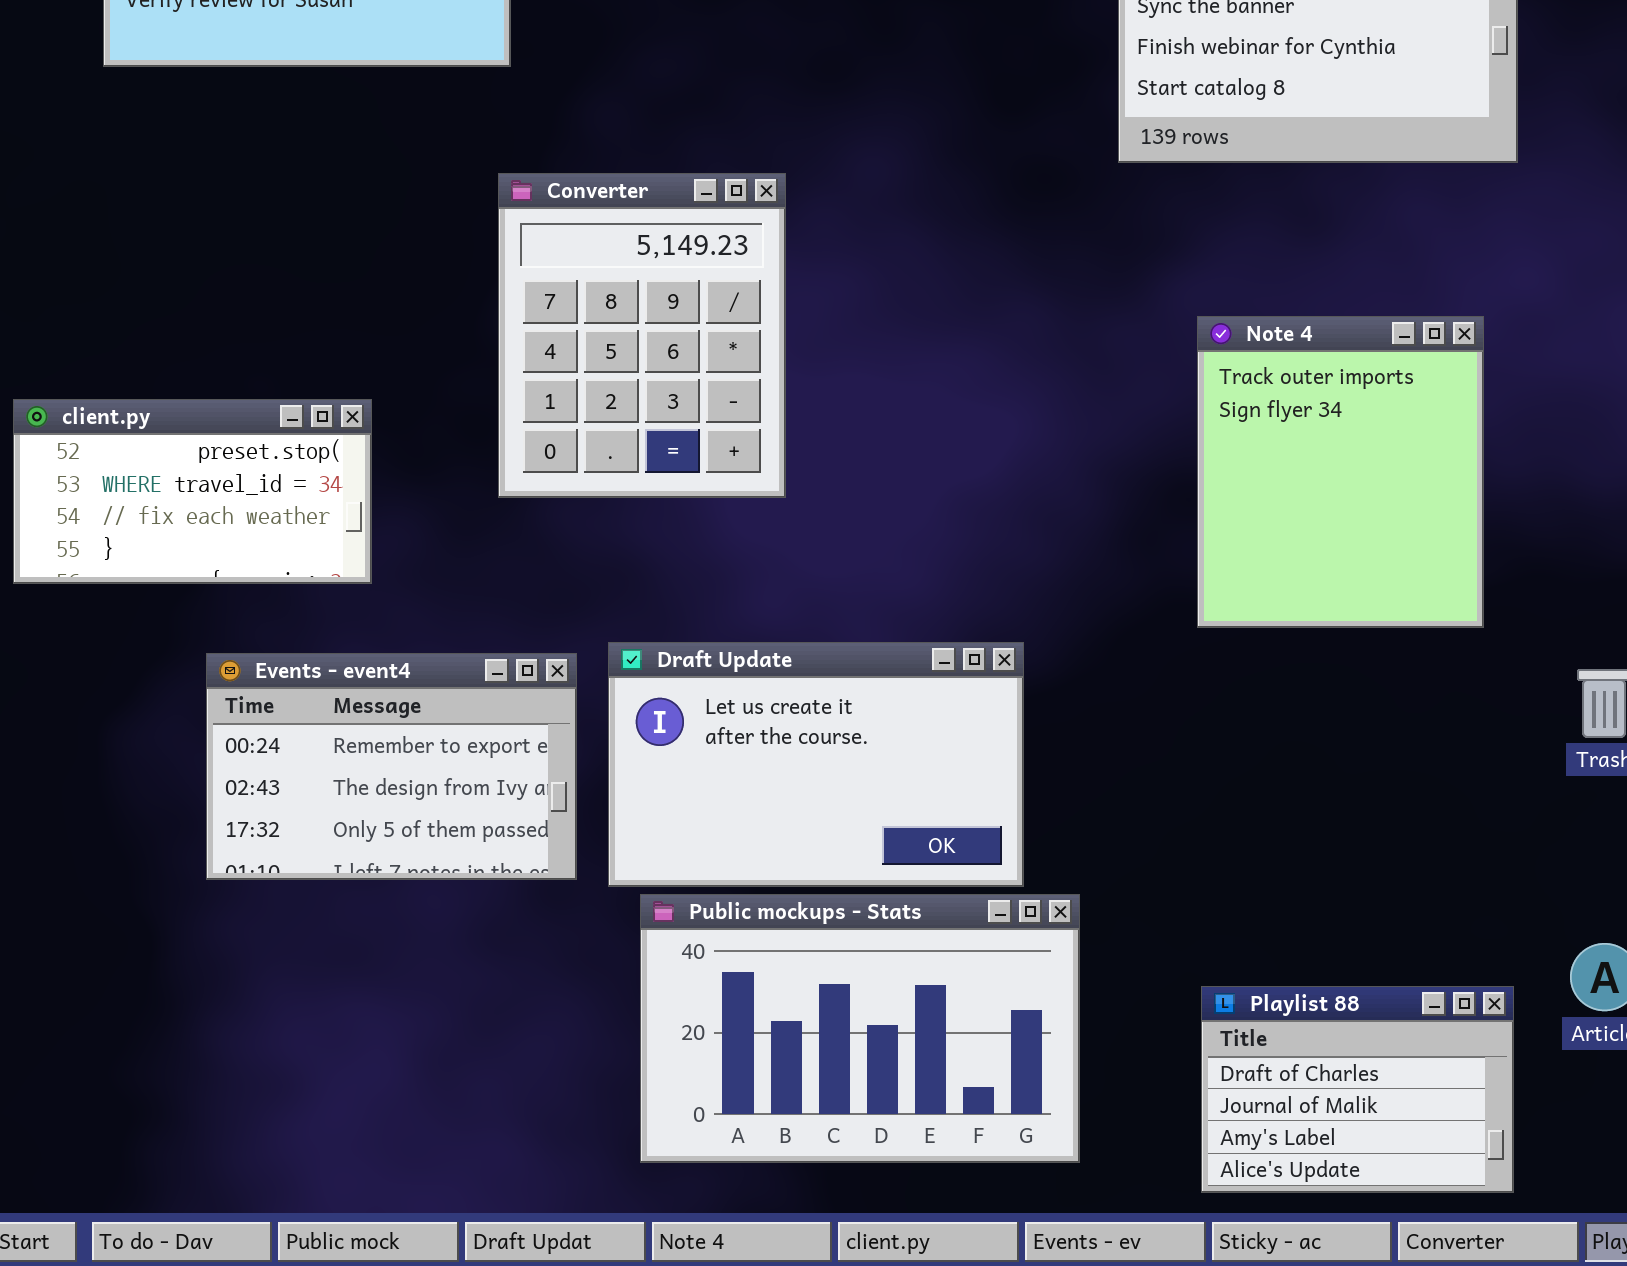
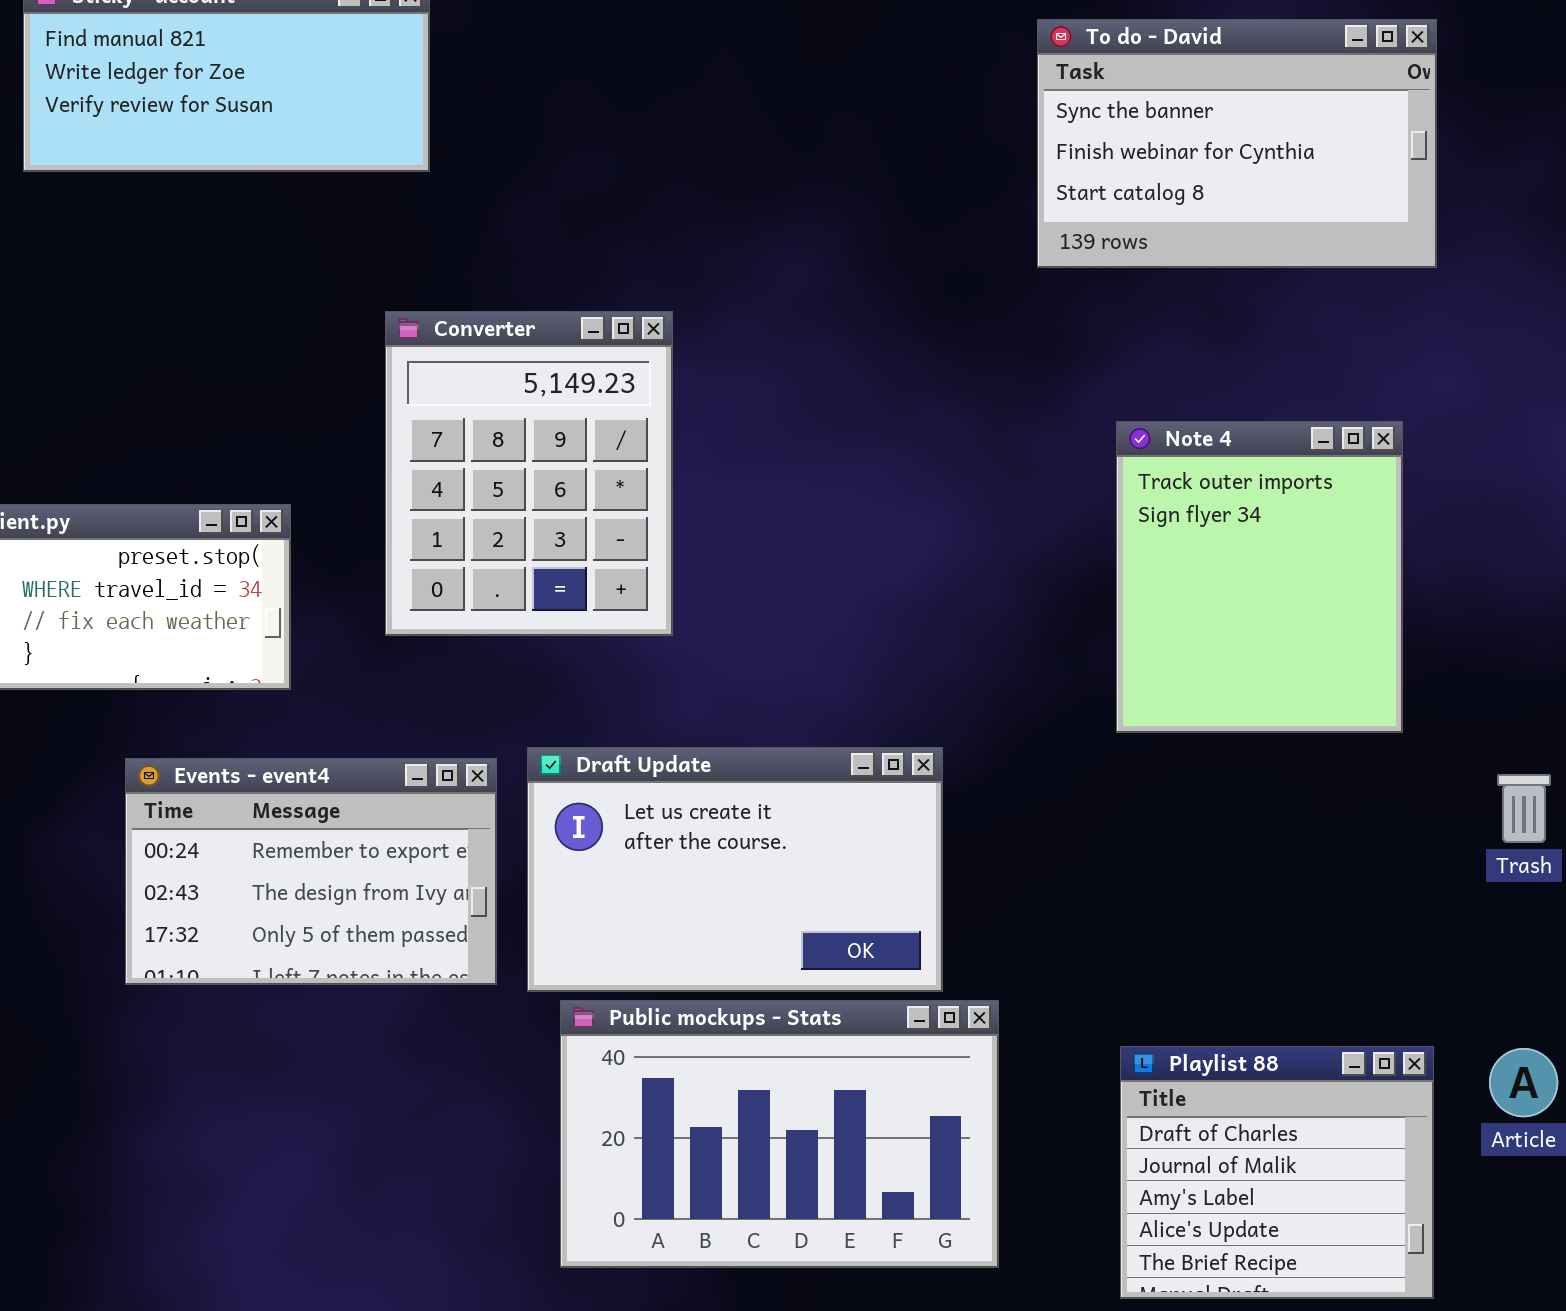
Converter: [498,173,786,498] -> [385,311,673,636], moved
Playlist 88: [1201,986,1514,1193] -> [1120,1046,1434,1299], resized

